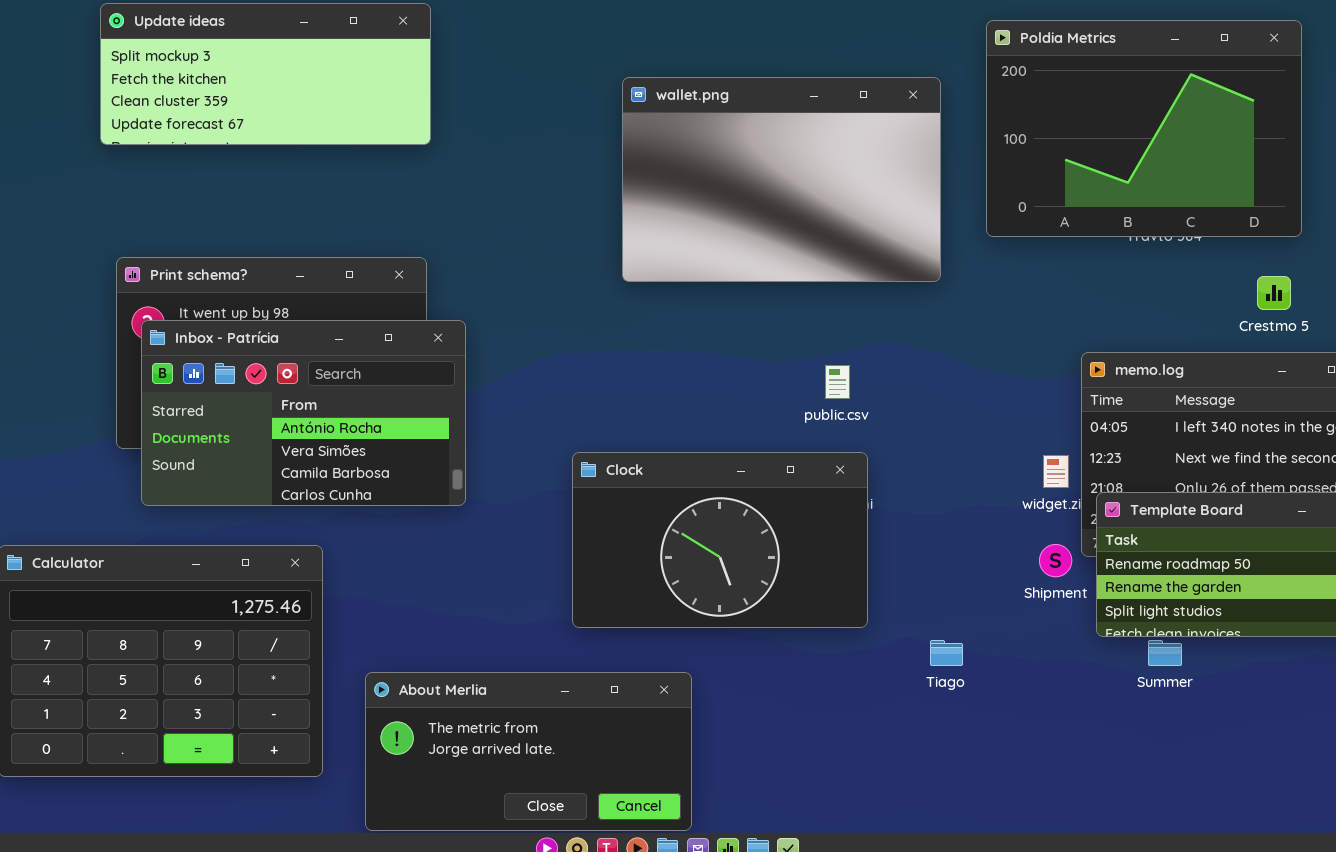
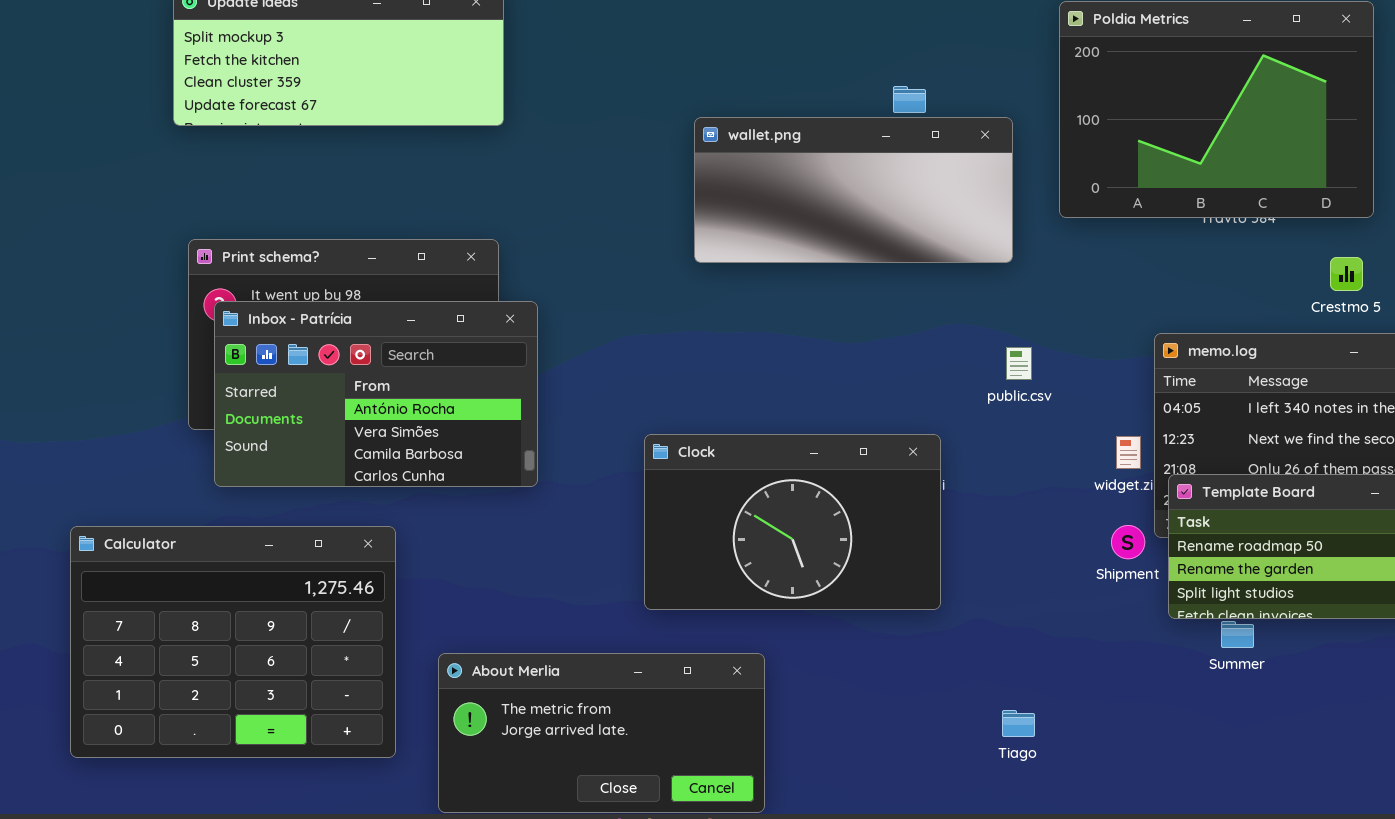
wallet.png: [622,77,941,282] -> [694,117,1013,263], resized
public.csv: [825,365,850,399] -> [1006,347,1032,380], moved
Tiago: [930,640,963,666] -> [1002,710,1035,737], moved

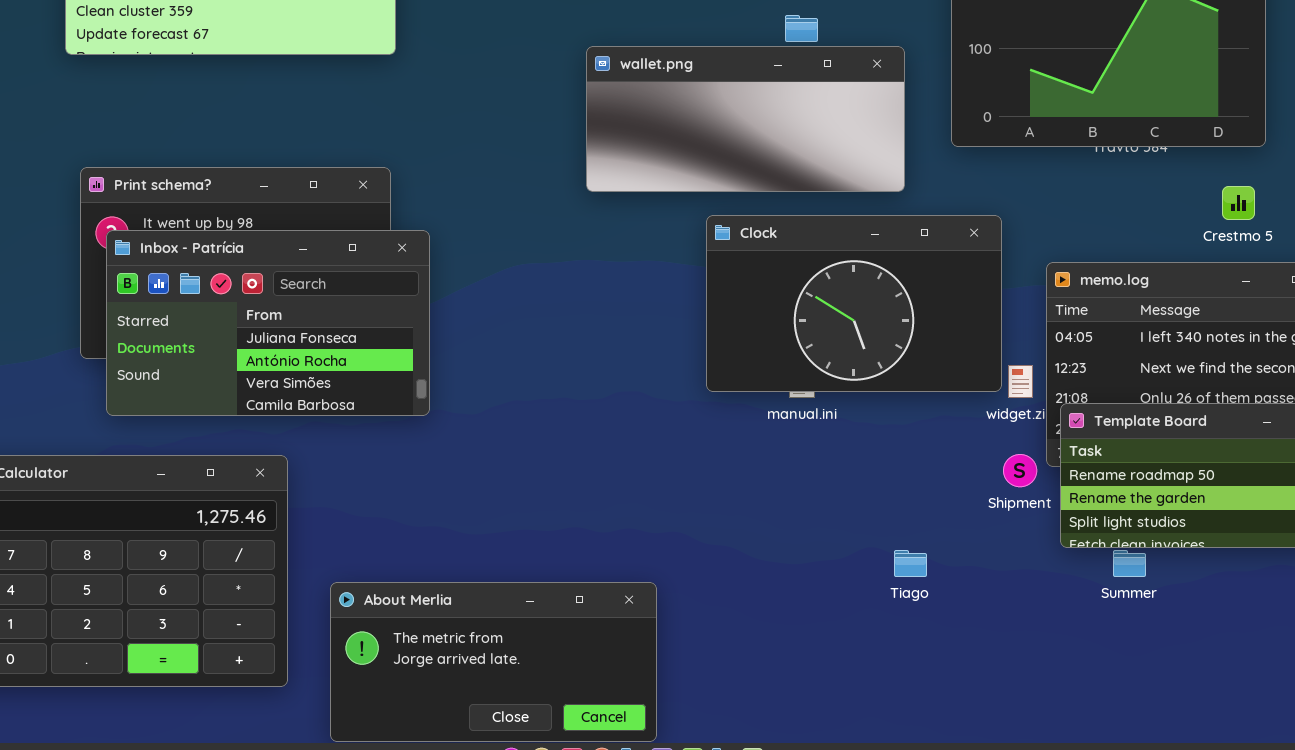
Inbox - Patrícia: [214,301,538,487] -> [106,230,430,416], scrolled up 1 row
Clock: [644,434,941,610] -> [706,215,1002,392], moved
Tiago: [1002,710,1035,737] -> [894,550,927,577], moved

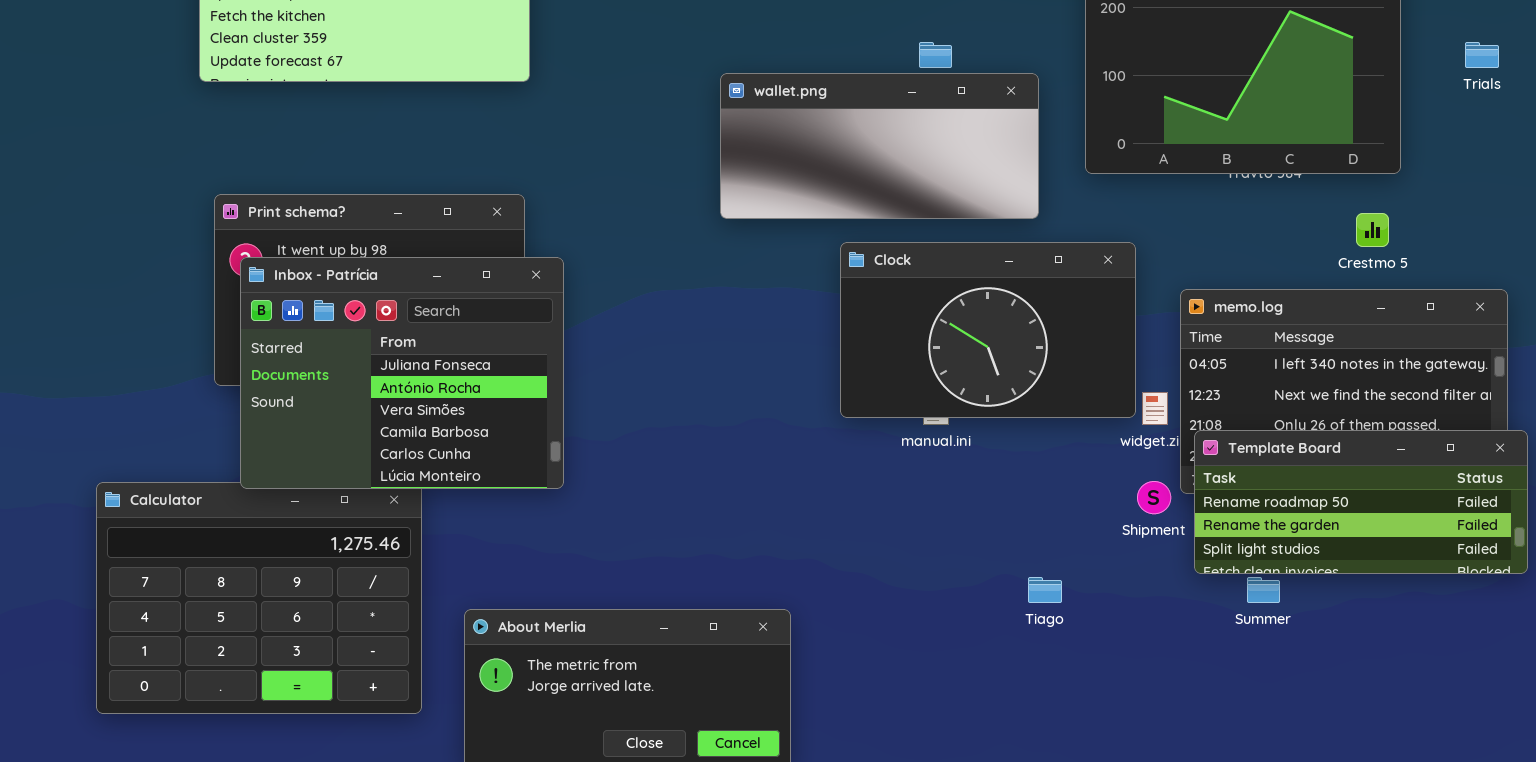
Inbox - Patrícia: [106,230,430,416] -> [240,257,564,489], resized

